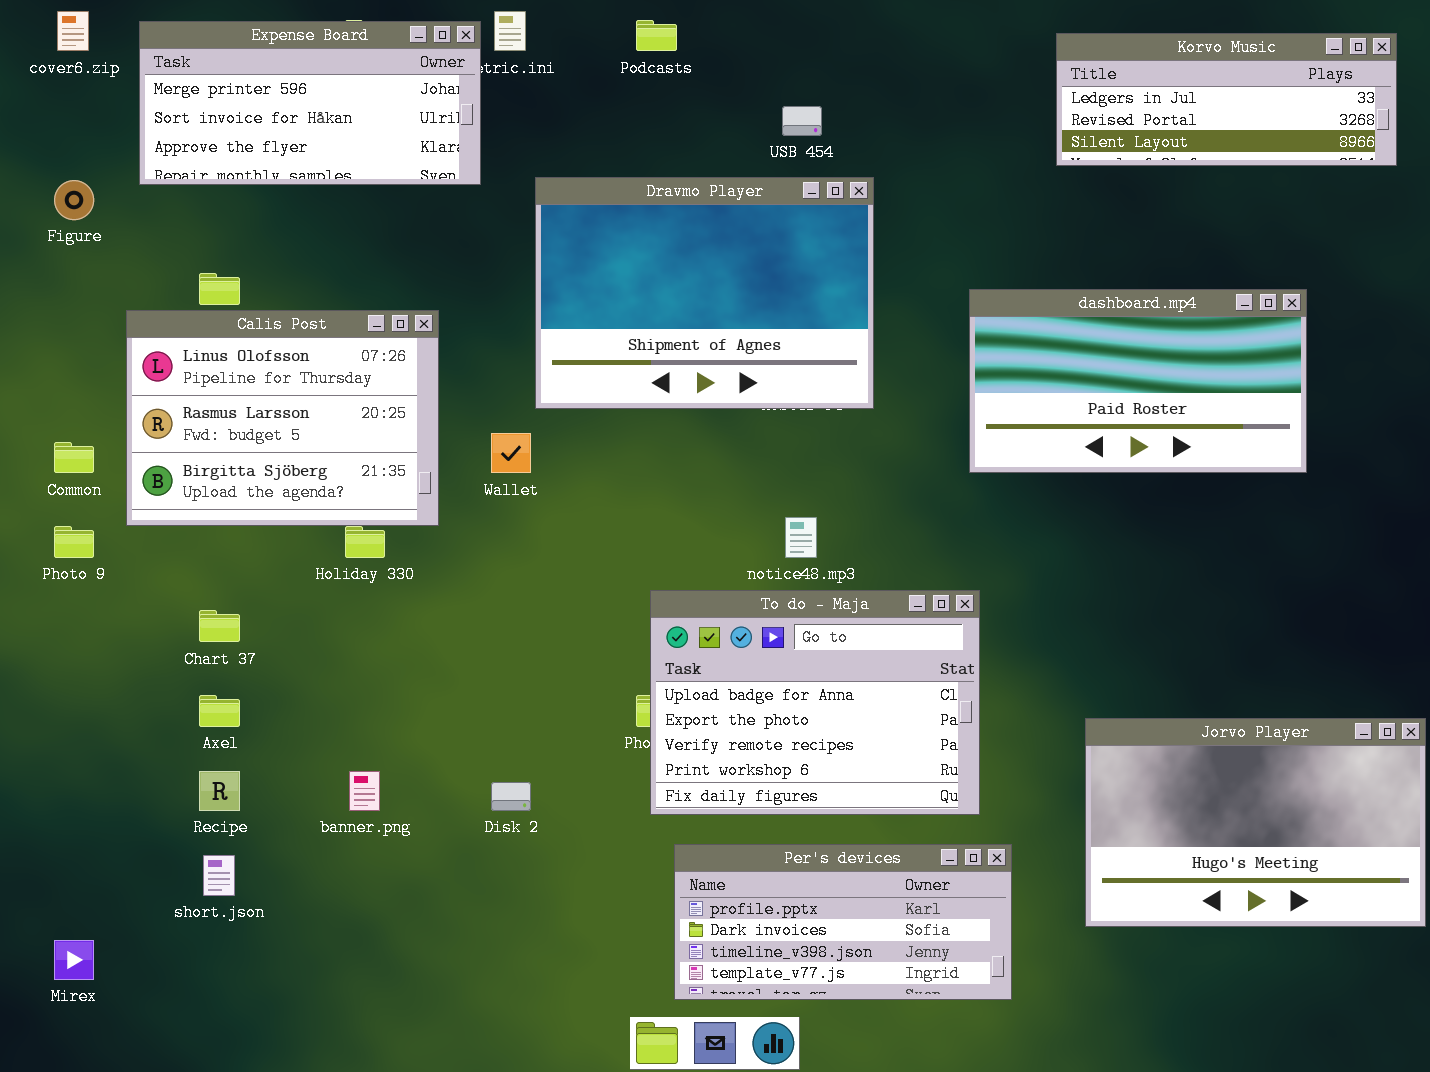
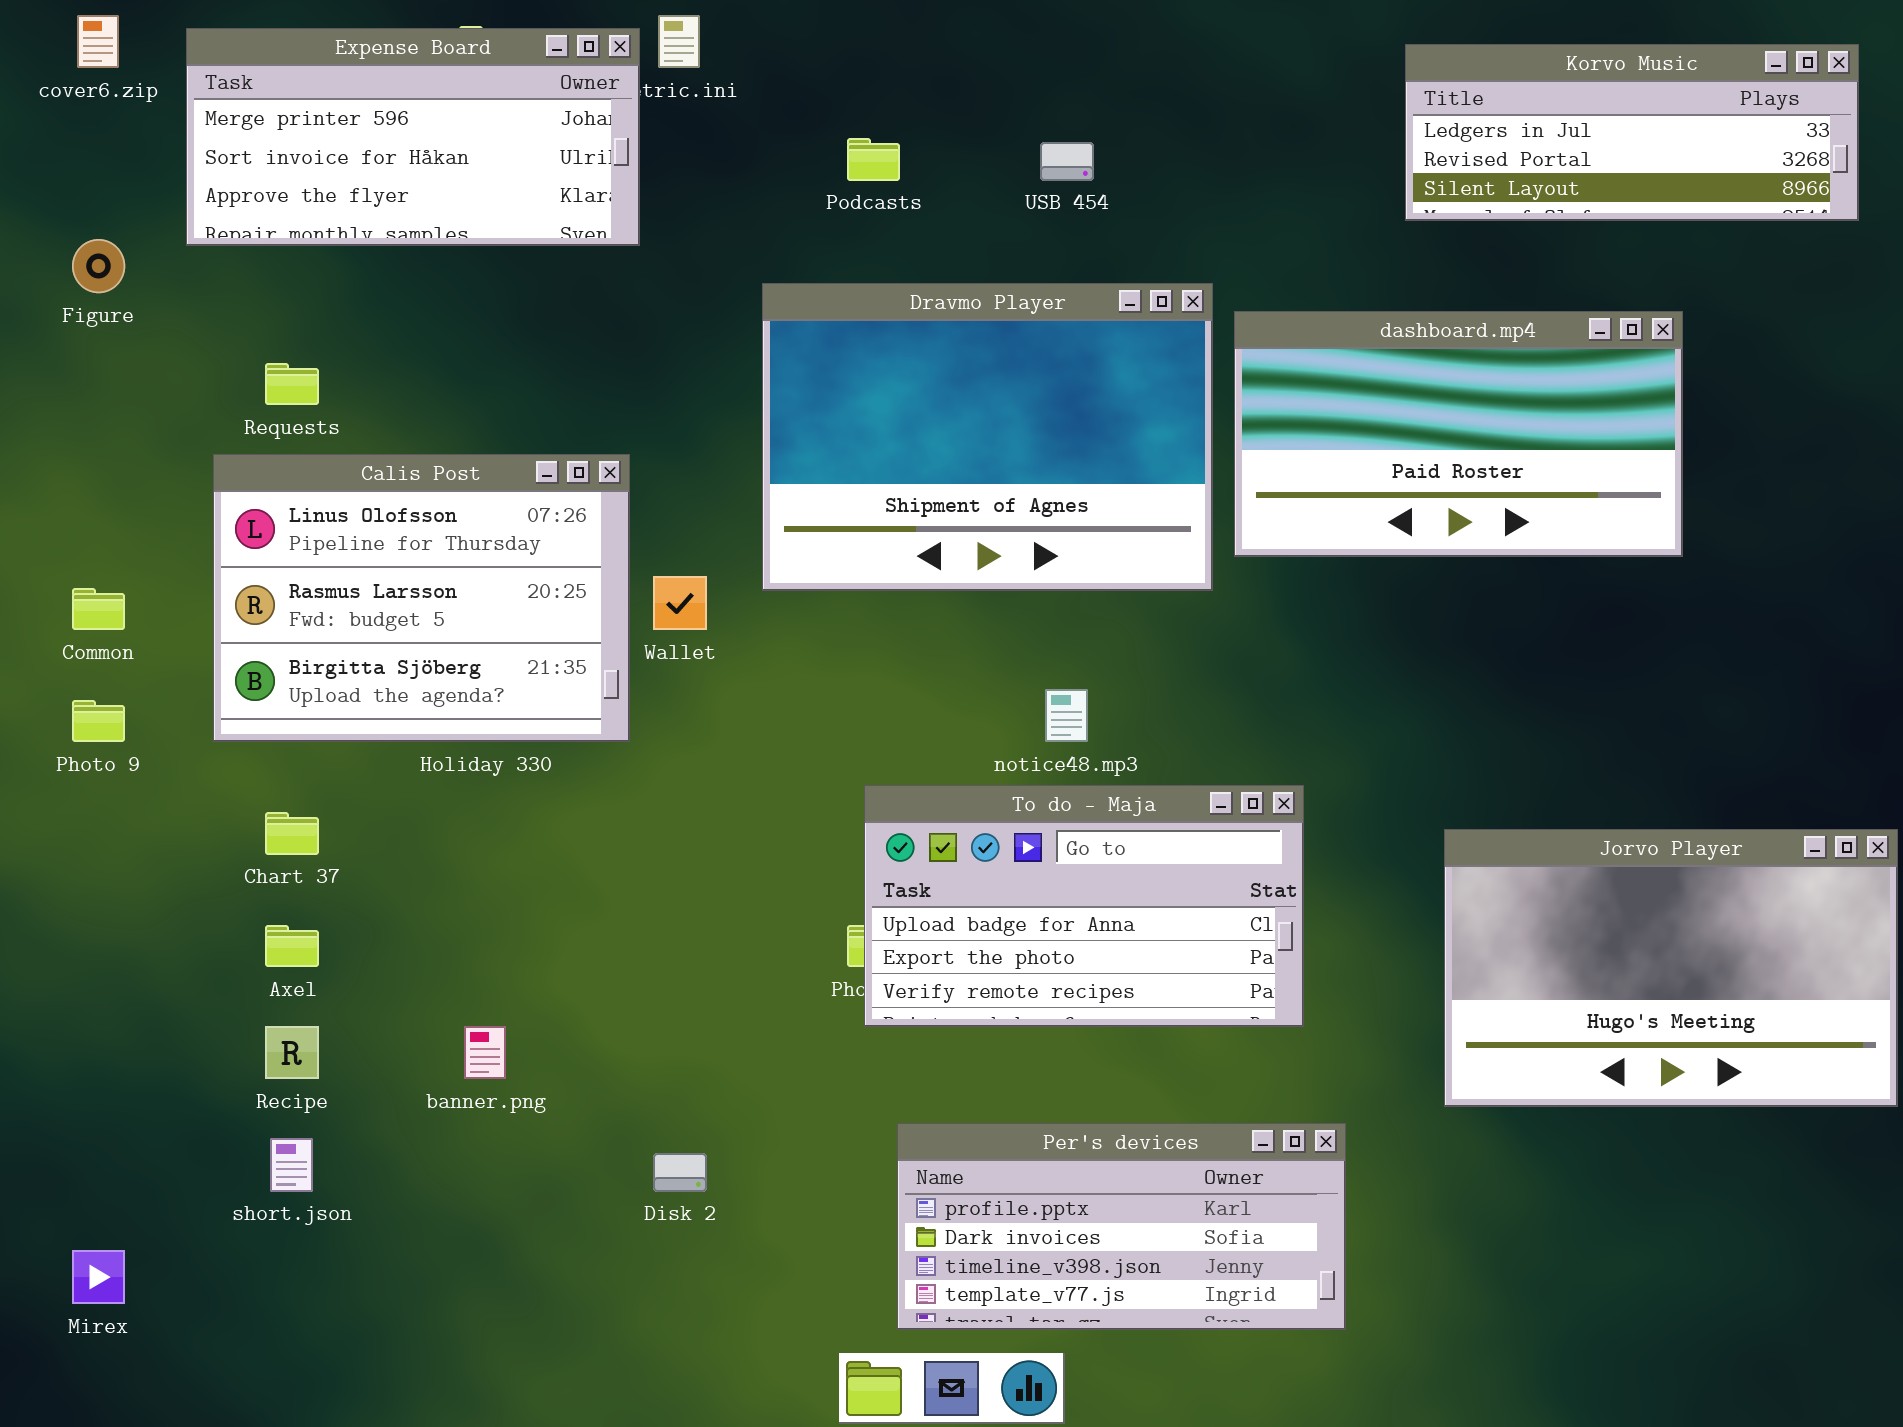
Podcasts: [636,20,677,51] -> [847,138,900,181], moved
Dravmo Player: [535,177,874,409] -> [762,283,1213,591], moved
dashboard.mp4: [969,289,1307,473] -> [1234,311,1683,557], moved
Calis Post: [126,310,439,526] -> [213,454,630,742], moved
To do - Maja: [650,590,980,815] -> [864,785,1304,1027], resized
Jorvo Player: [1085,718,1426,927] -> [1444,829,1898,1107], moved
Disk 2: [491,782,531,811] -> [653,1153,707,1192], moved

